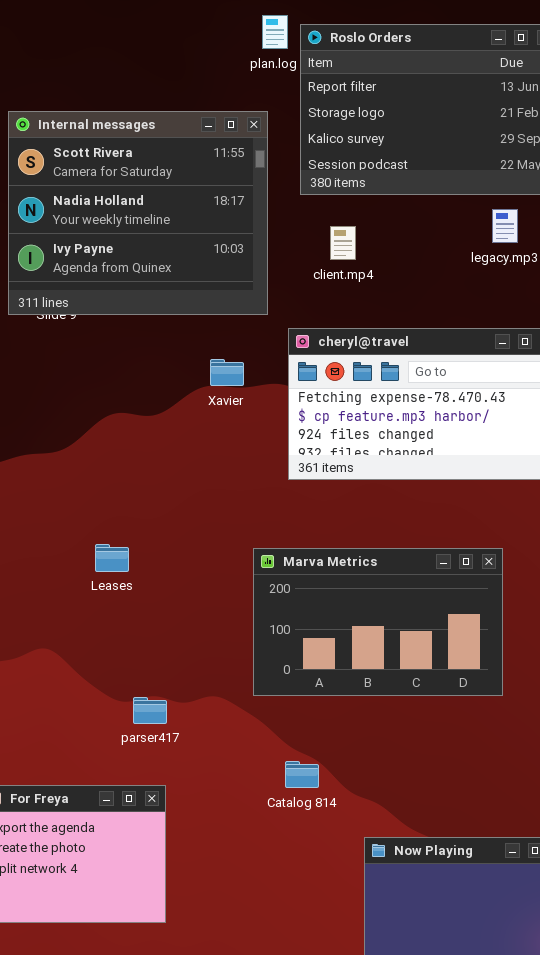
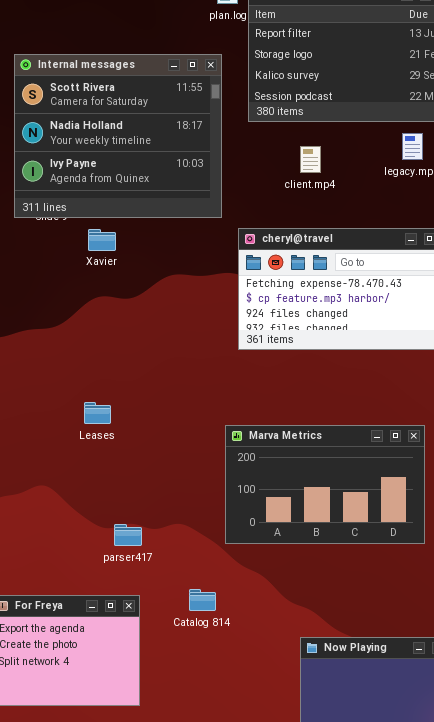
client.mp4: [330,226,356,260] -> [300,146,321,173], moved
Xavier: [210,359,244,386] -> [88,229,116,251], moved
Marva Metrics: [253,548,503,696] -> [225,425,425,544], moved
Catalog 814: [285,761,319,788] -> [189,589,216,611], moved

